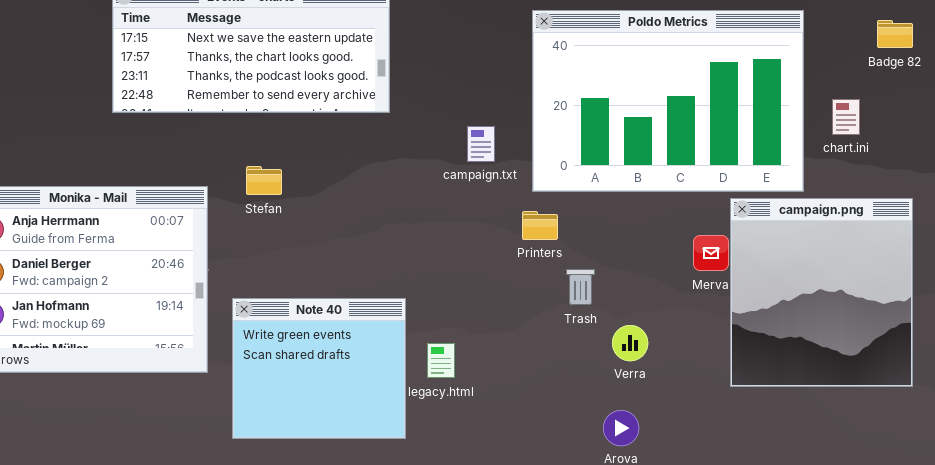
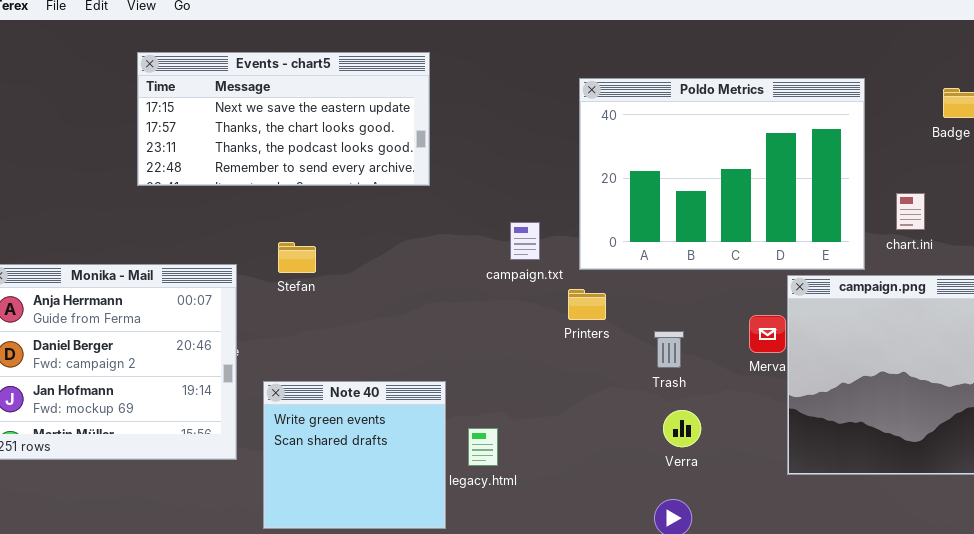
chart.ini: [832,99,860,135] -> [896,193,925,230], moved
campaign.txt: [467,126,495,162] -> [510,222,540,260], moved
Trash: [566,269,595,305] -> [654,331,684,368], moved

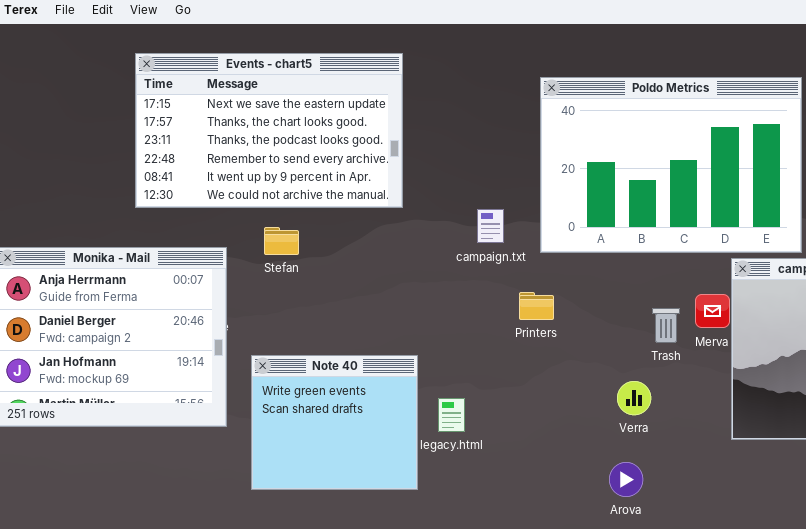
Events - chart5: [137,52,430,186] -> [135,53,403,208], resized
Printers: [568,289,606,320] -> [519,292,554,320], moved
Trash: [654,331,684,368] -> [652,308,680,343], moved

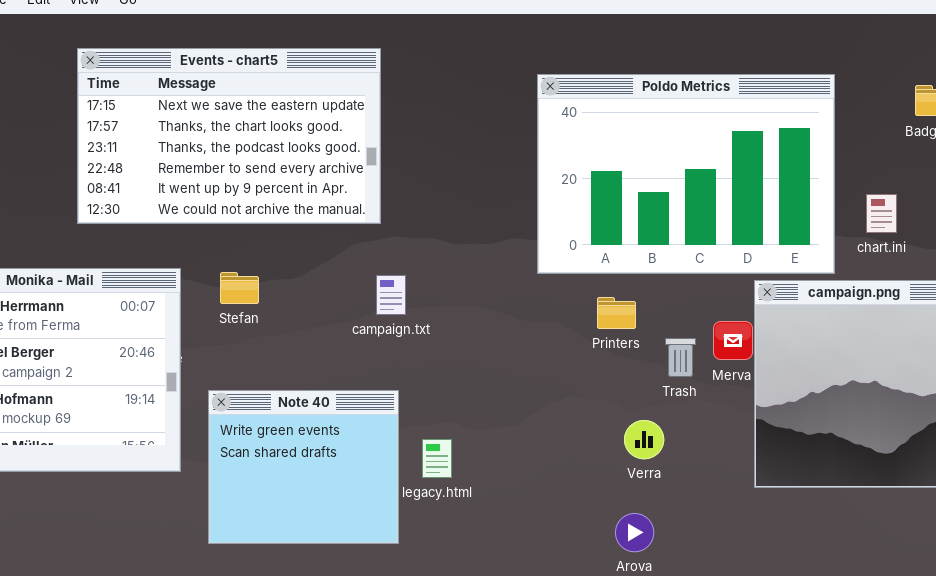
campaign.txt: [477,209,504,243] -> [376,275,406,315], moved
Stefan: [264,227,299,255] -> [220,272,259,304], moved
Printers: [519,292,554,320] -> [597,297,636,329], moved

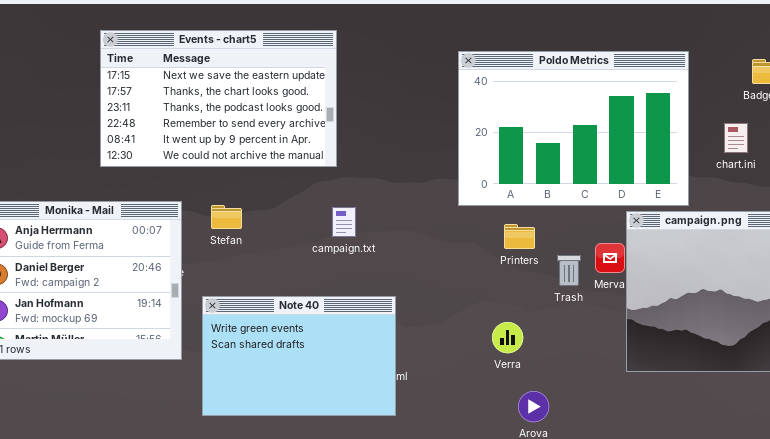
chart.ini: [866,194,897,233] -> [724,123,748,153], moved
Note 40: [208,390,399,544] -> [202,296,396,416], resized
Verra: [624,420,664,459] -> [492,322,523,353], moved

